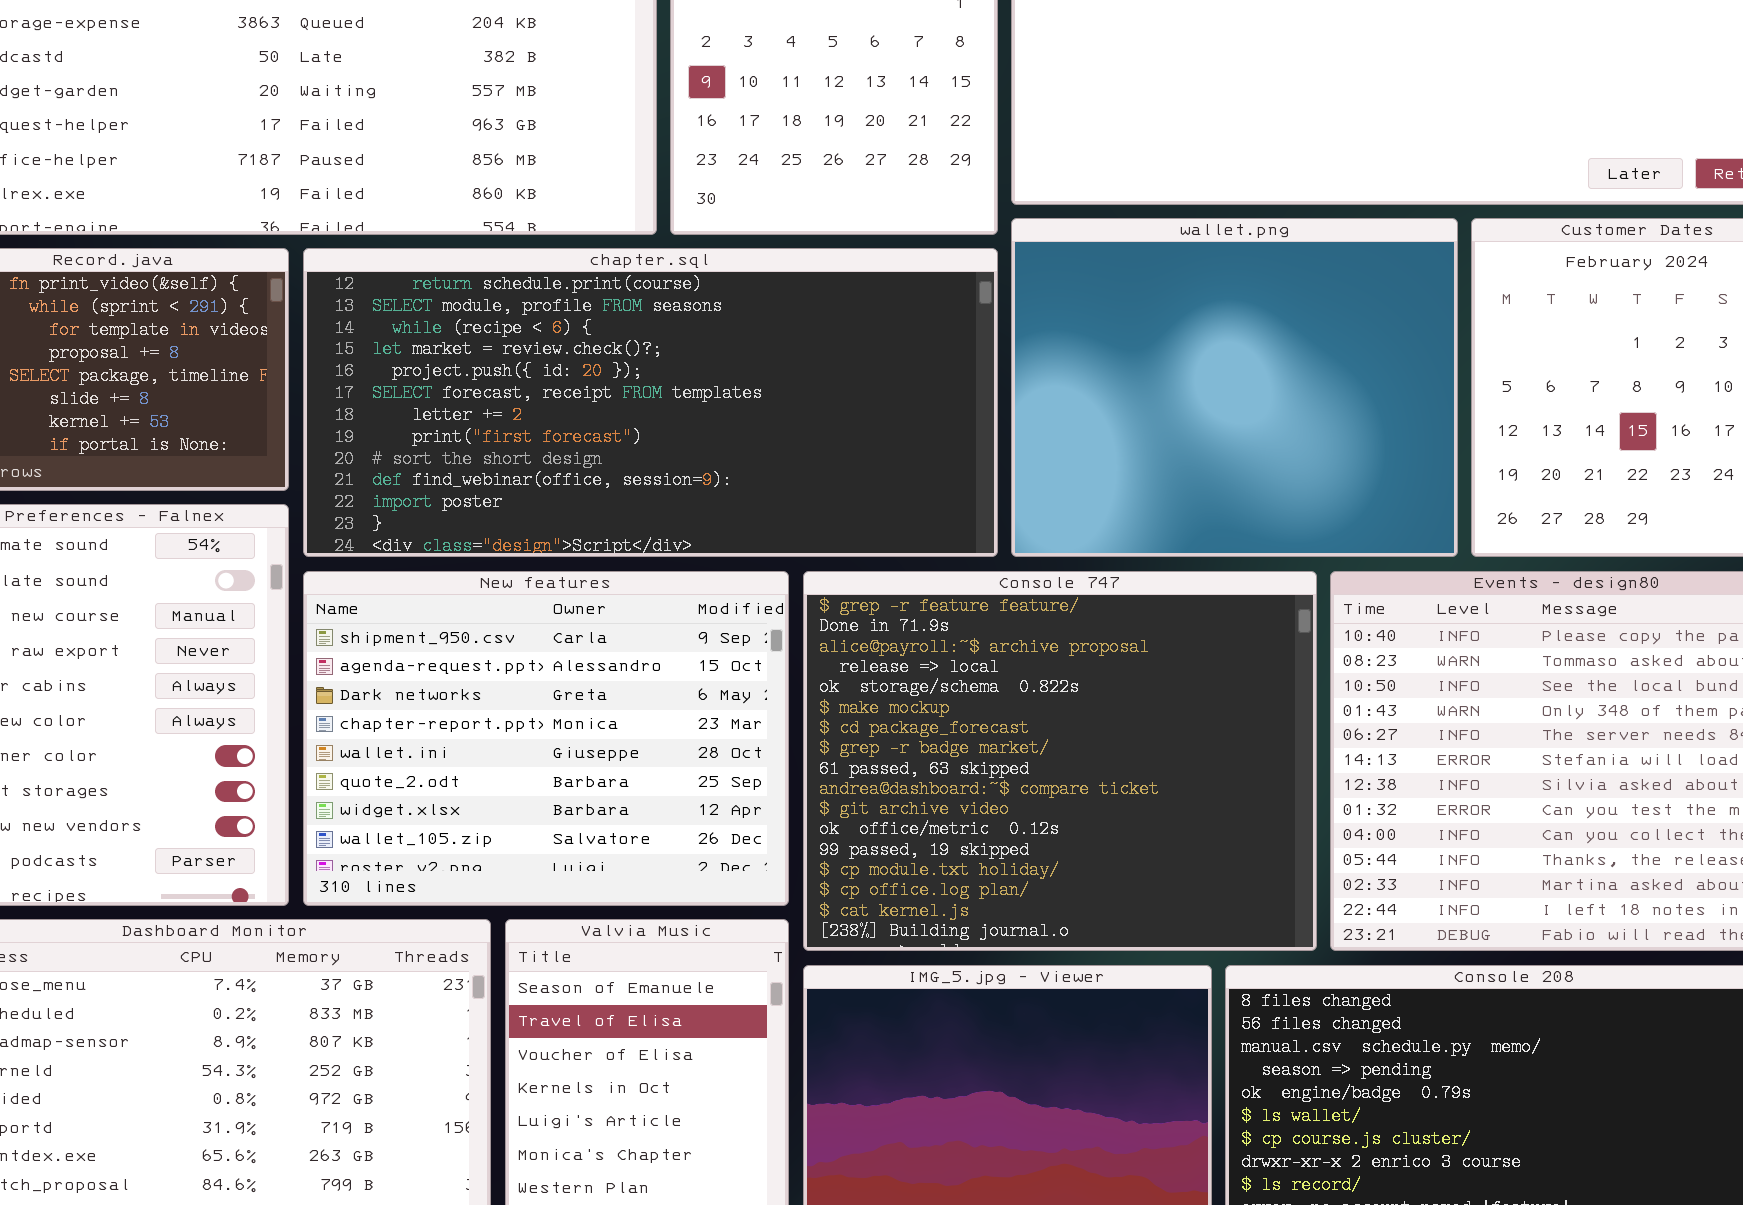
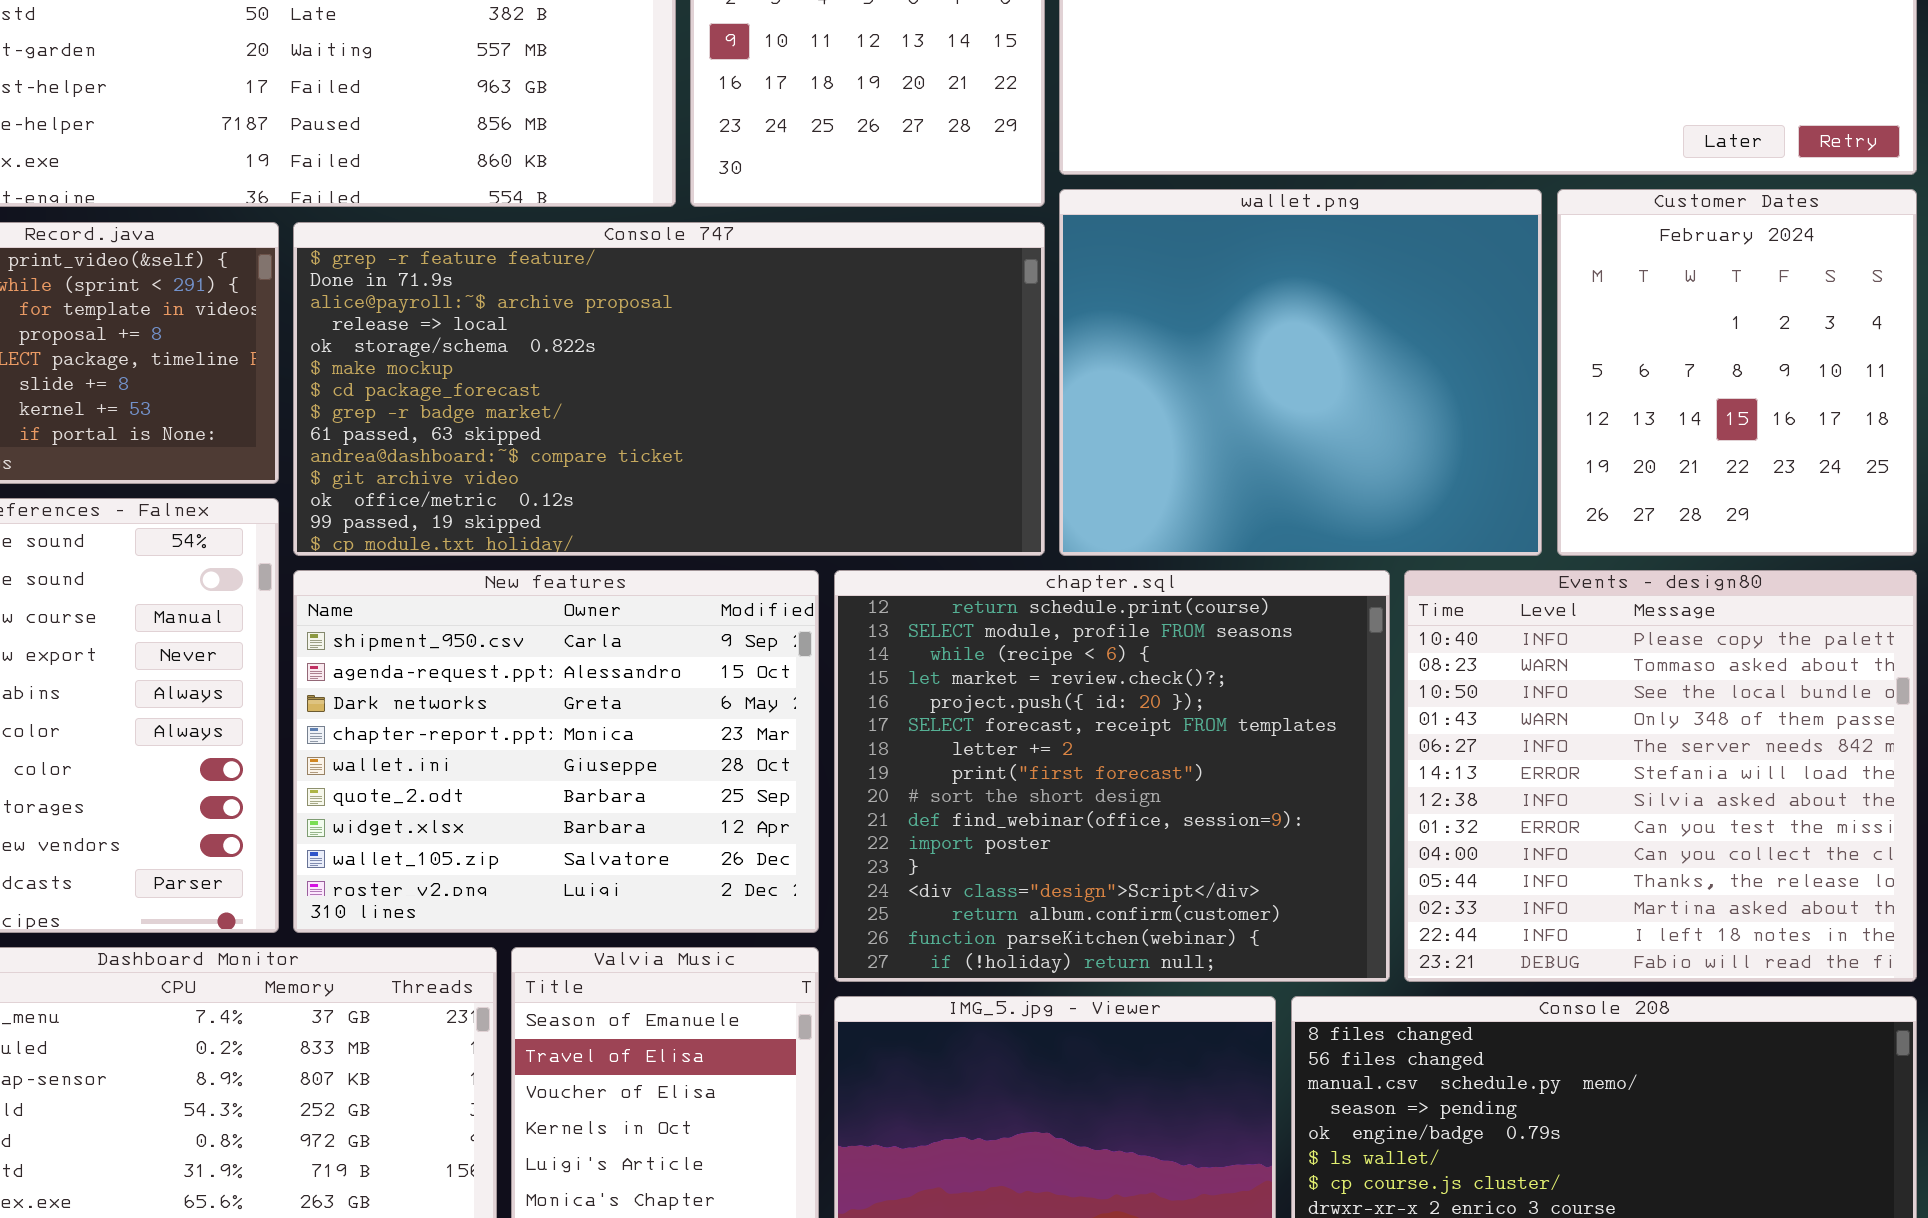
chapter.sql: [303,248,998,557] -> [834,570,1390,982], moved, resized
Console 747: [803,571,1317,951] -> [293,222,1045,556], moved, resized

